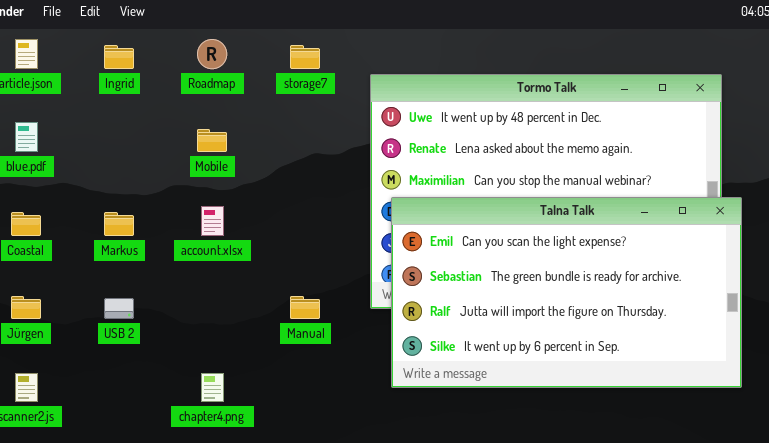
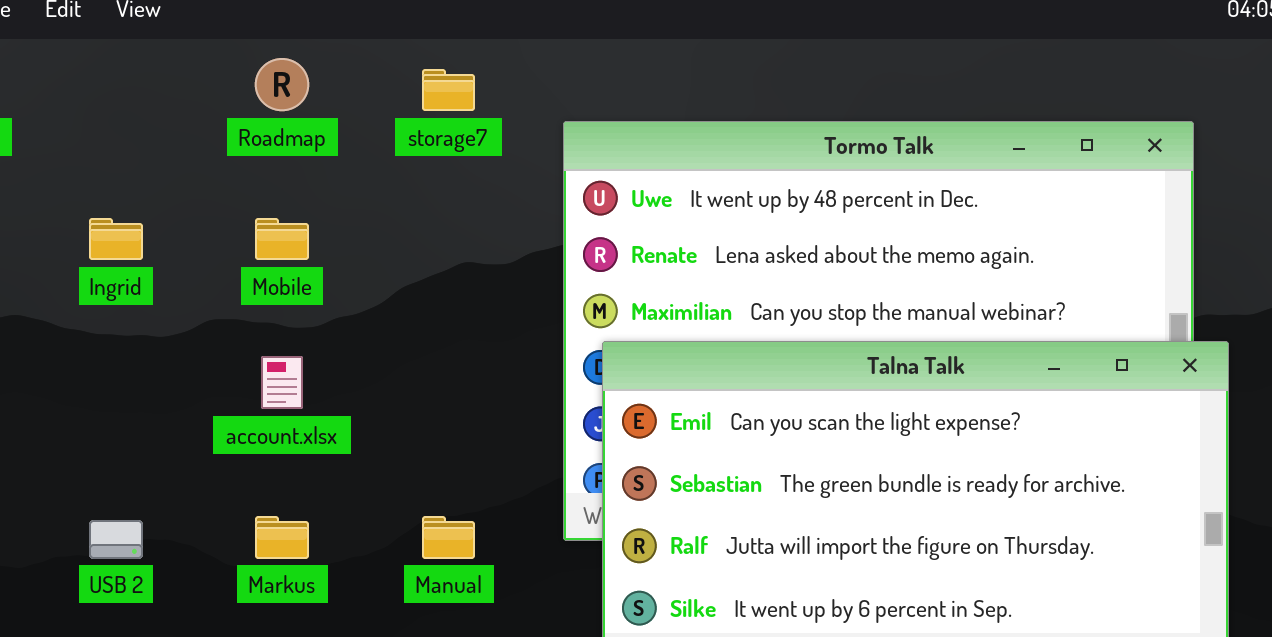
Ingrid: [104,45,134,69] -> [89,218,143,260], moved
Markus: [104,212,134,236] -> [255,516,309,559], moved

